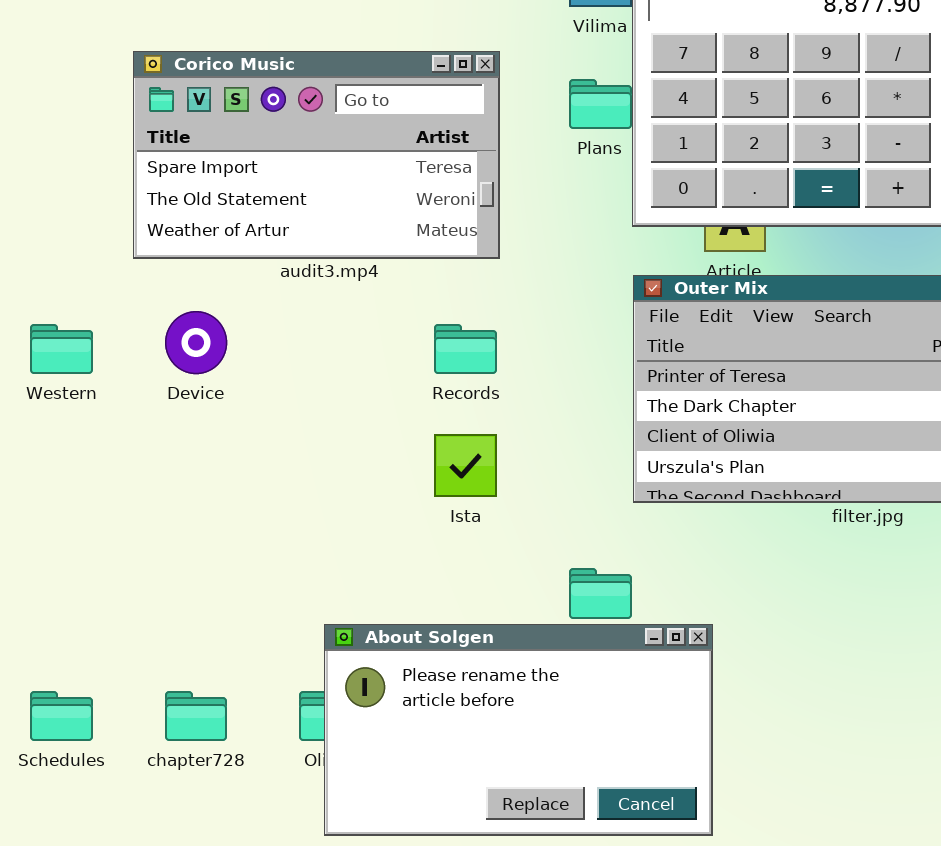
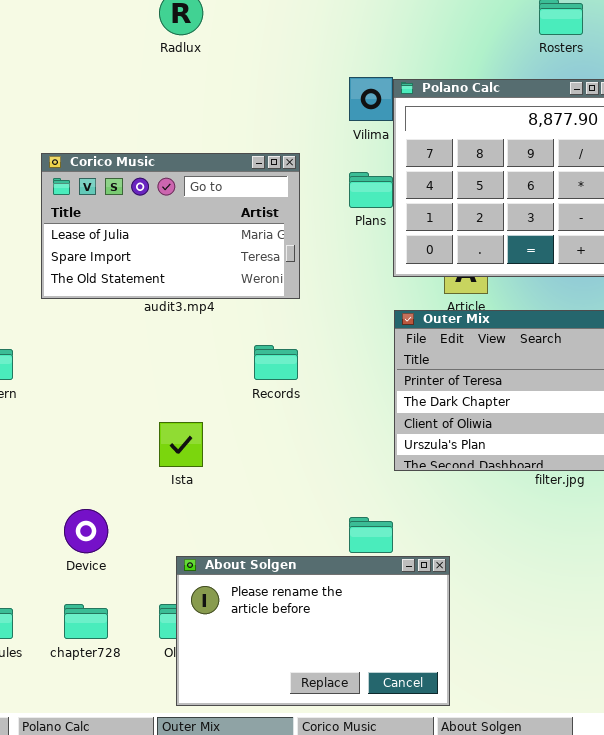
Corico Music: [133,51,500,259] -> [41,153,300,299], scrolled up 1 row
Device: [165,311,227,374] -> [64,509,108,553], moved
Ista: [434,434,497,497] -> [159,422,203,467], moved

